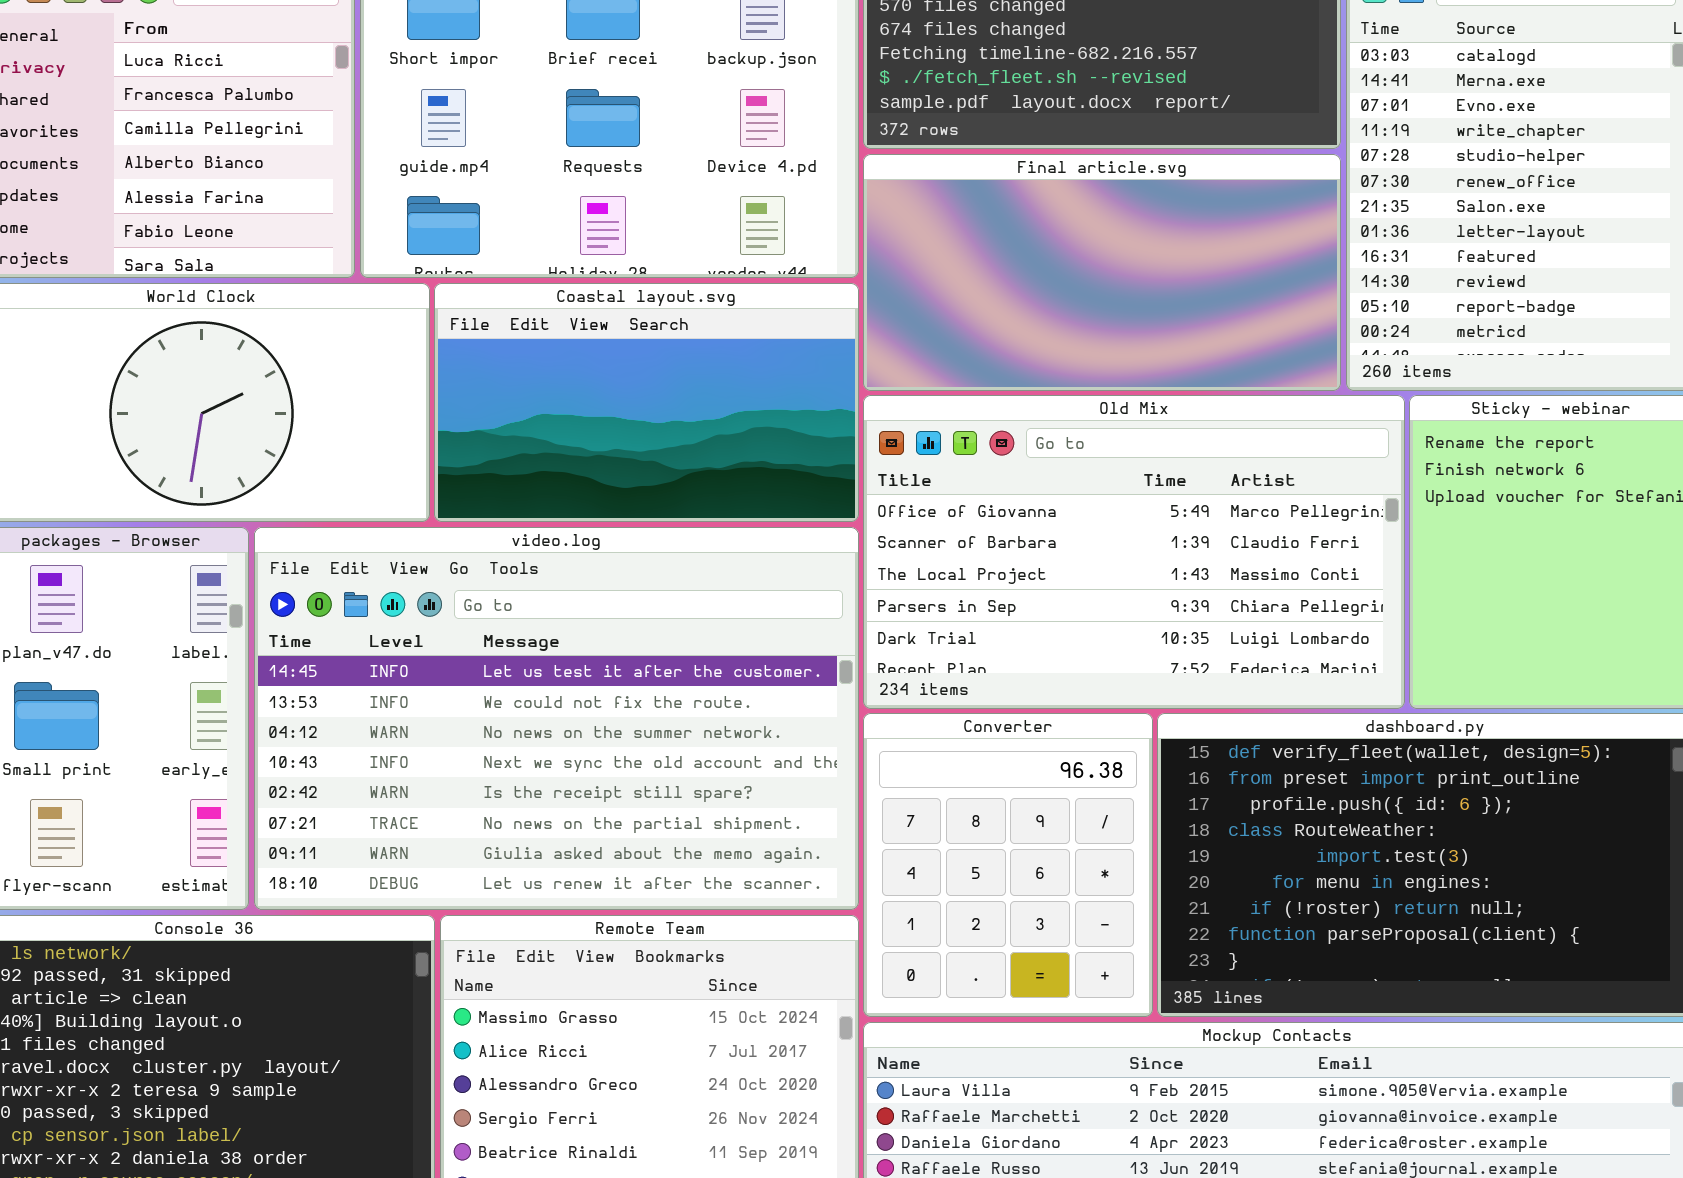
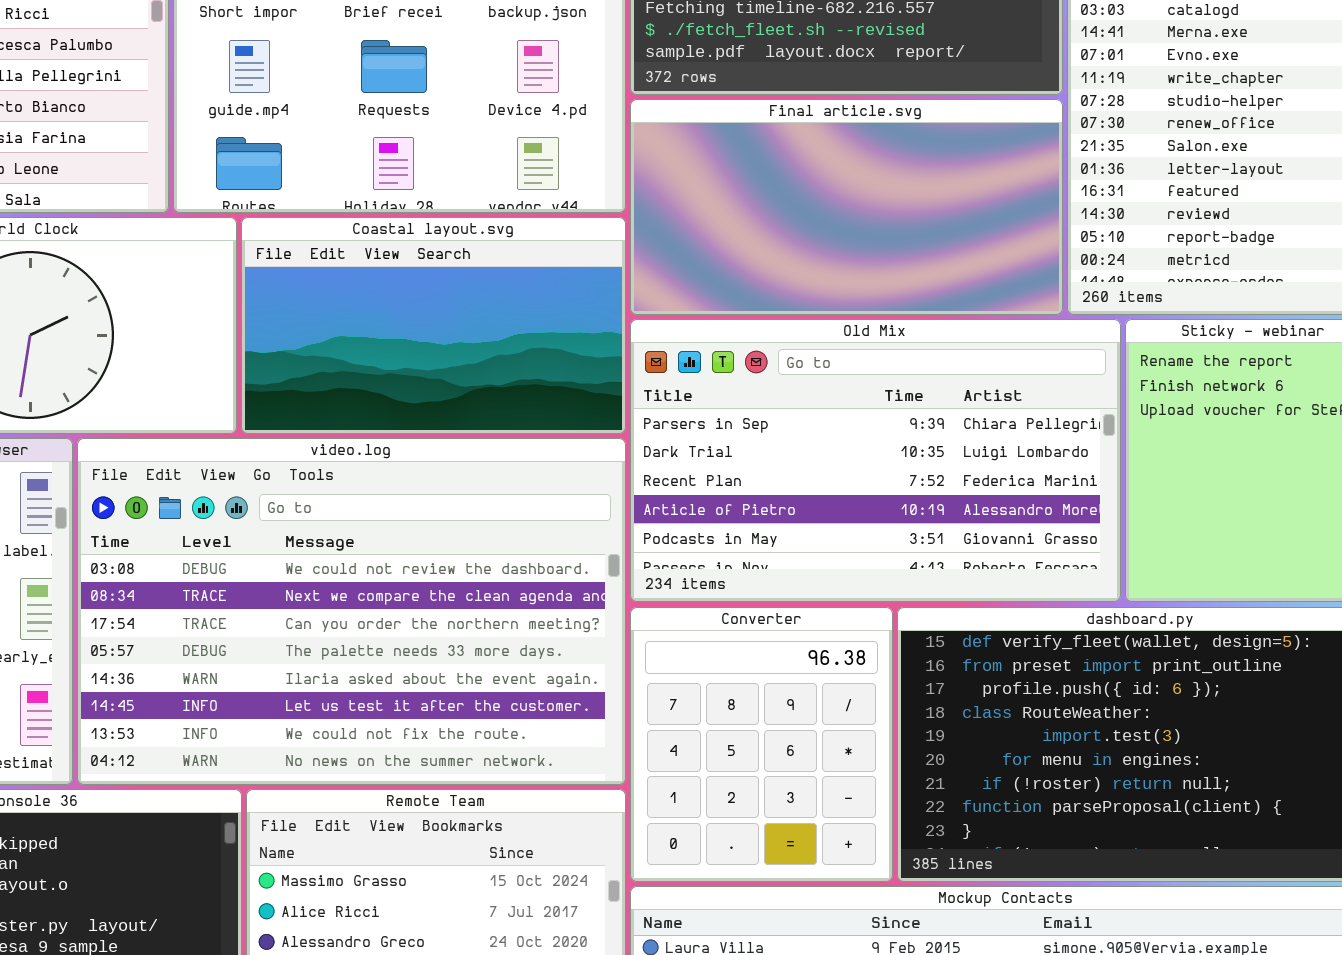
Old Mix: [863,395,1405,709] -> [630,319,1121,602], scrolled down 3 rows
video.log: [254,527,859,910] -> [77,438,626,785], scrolled up 5 rows

